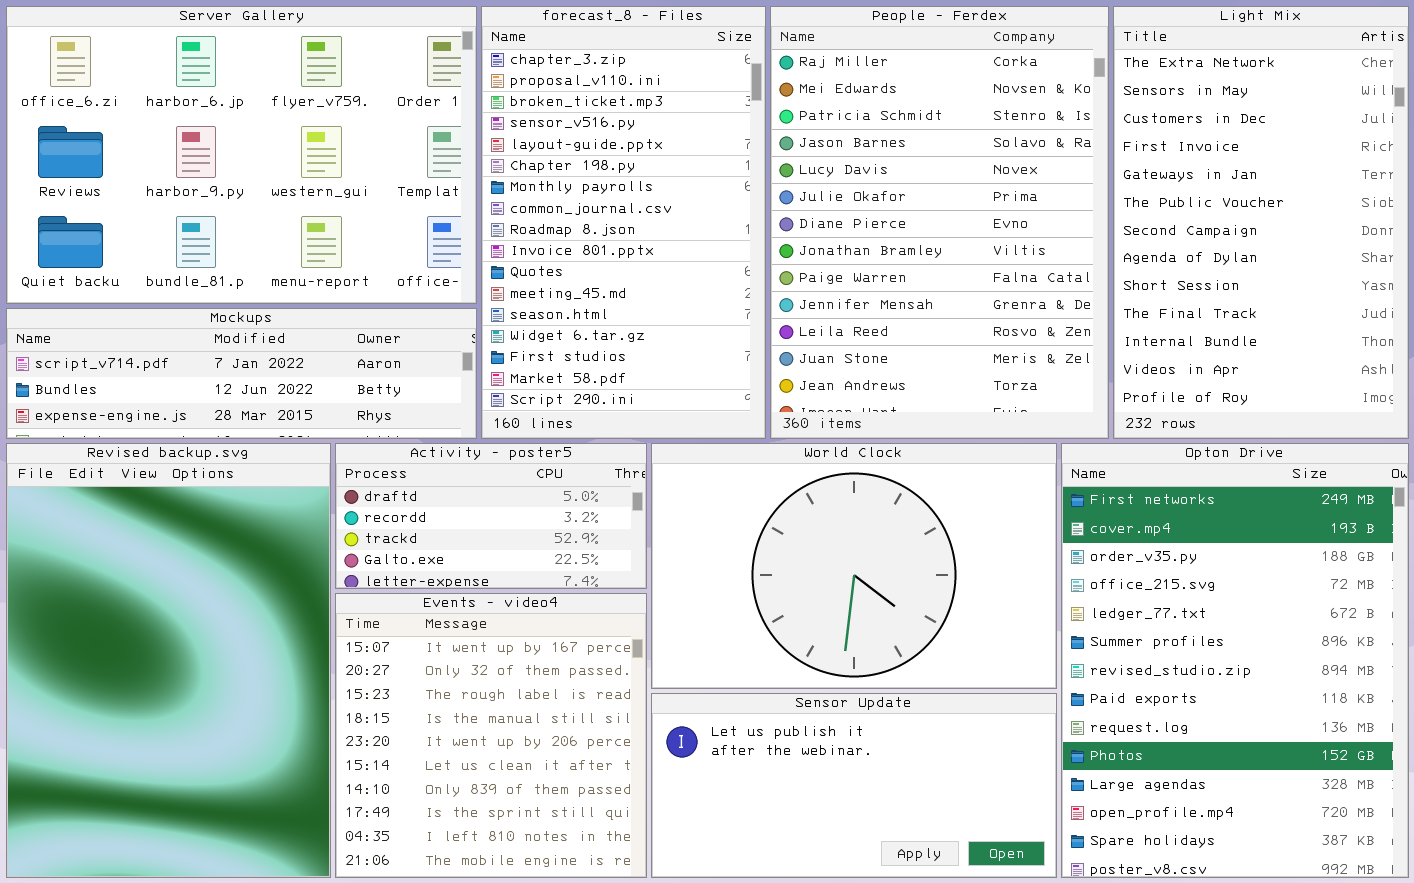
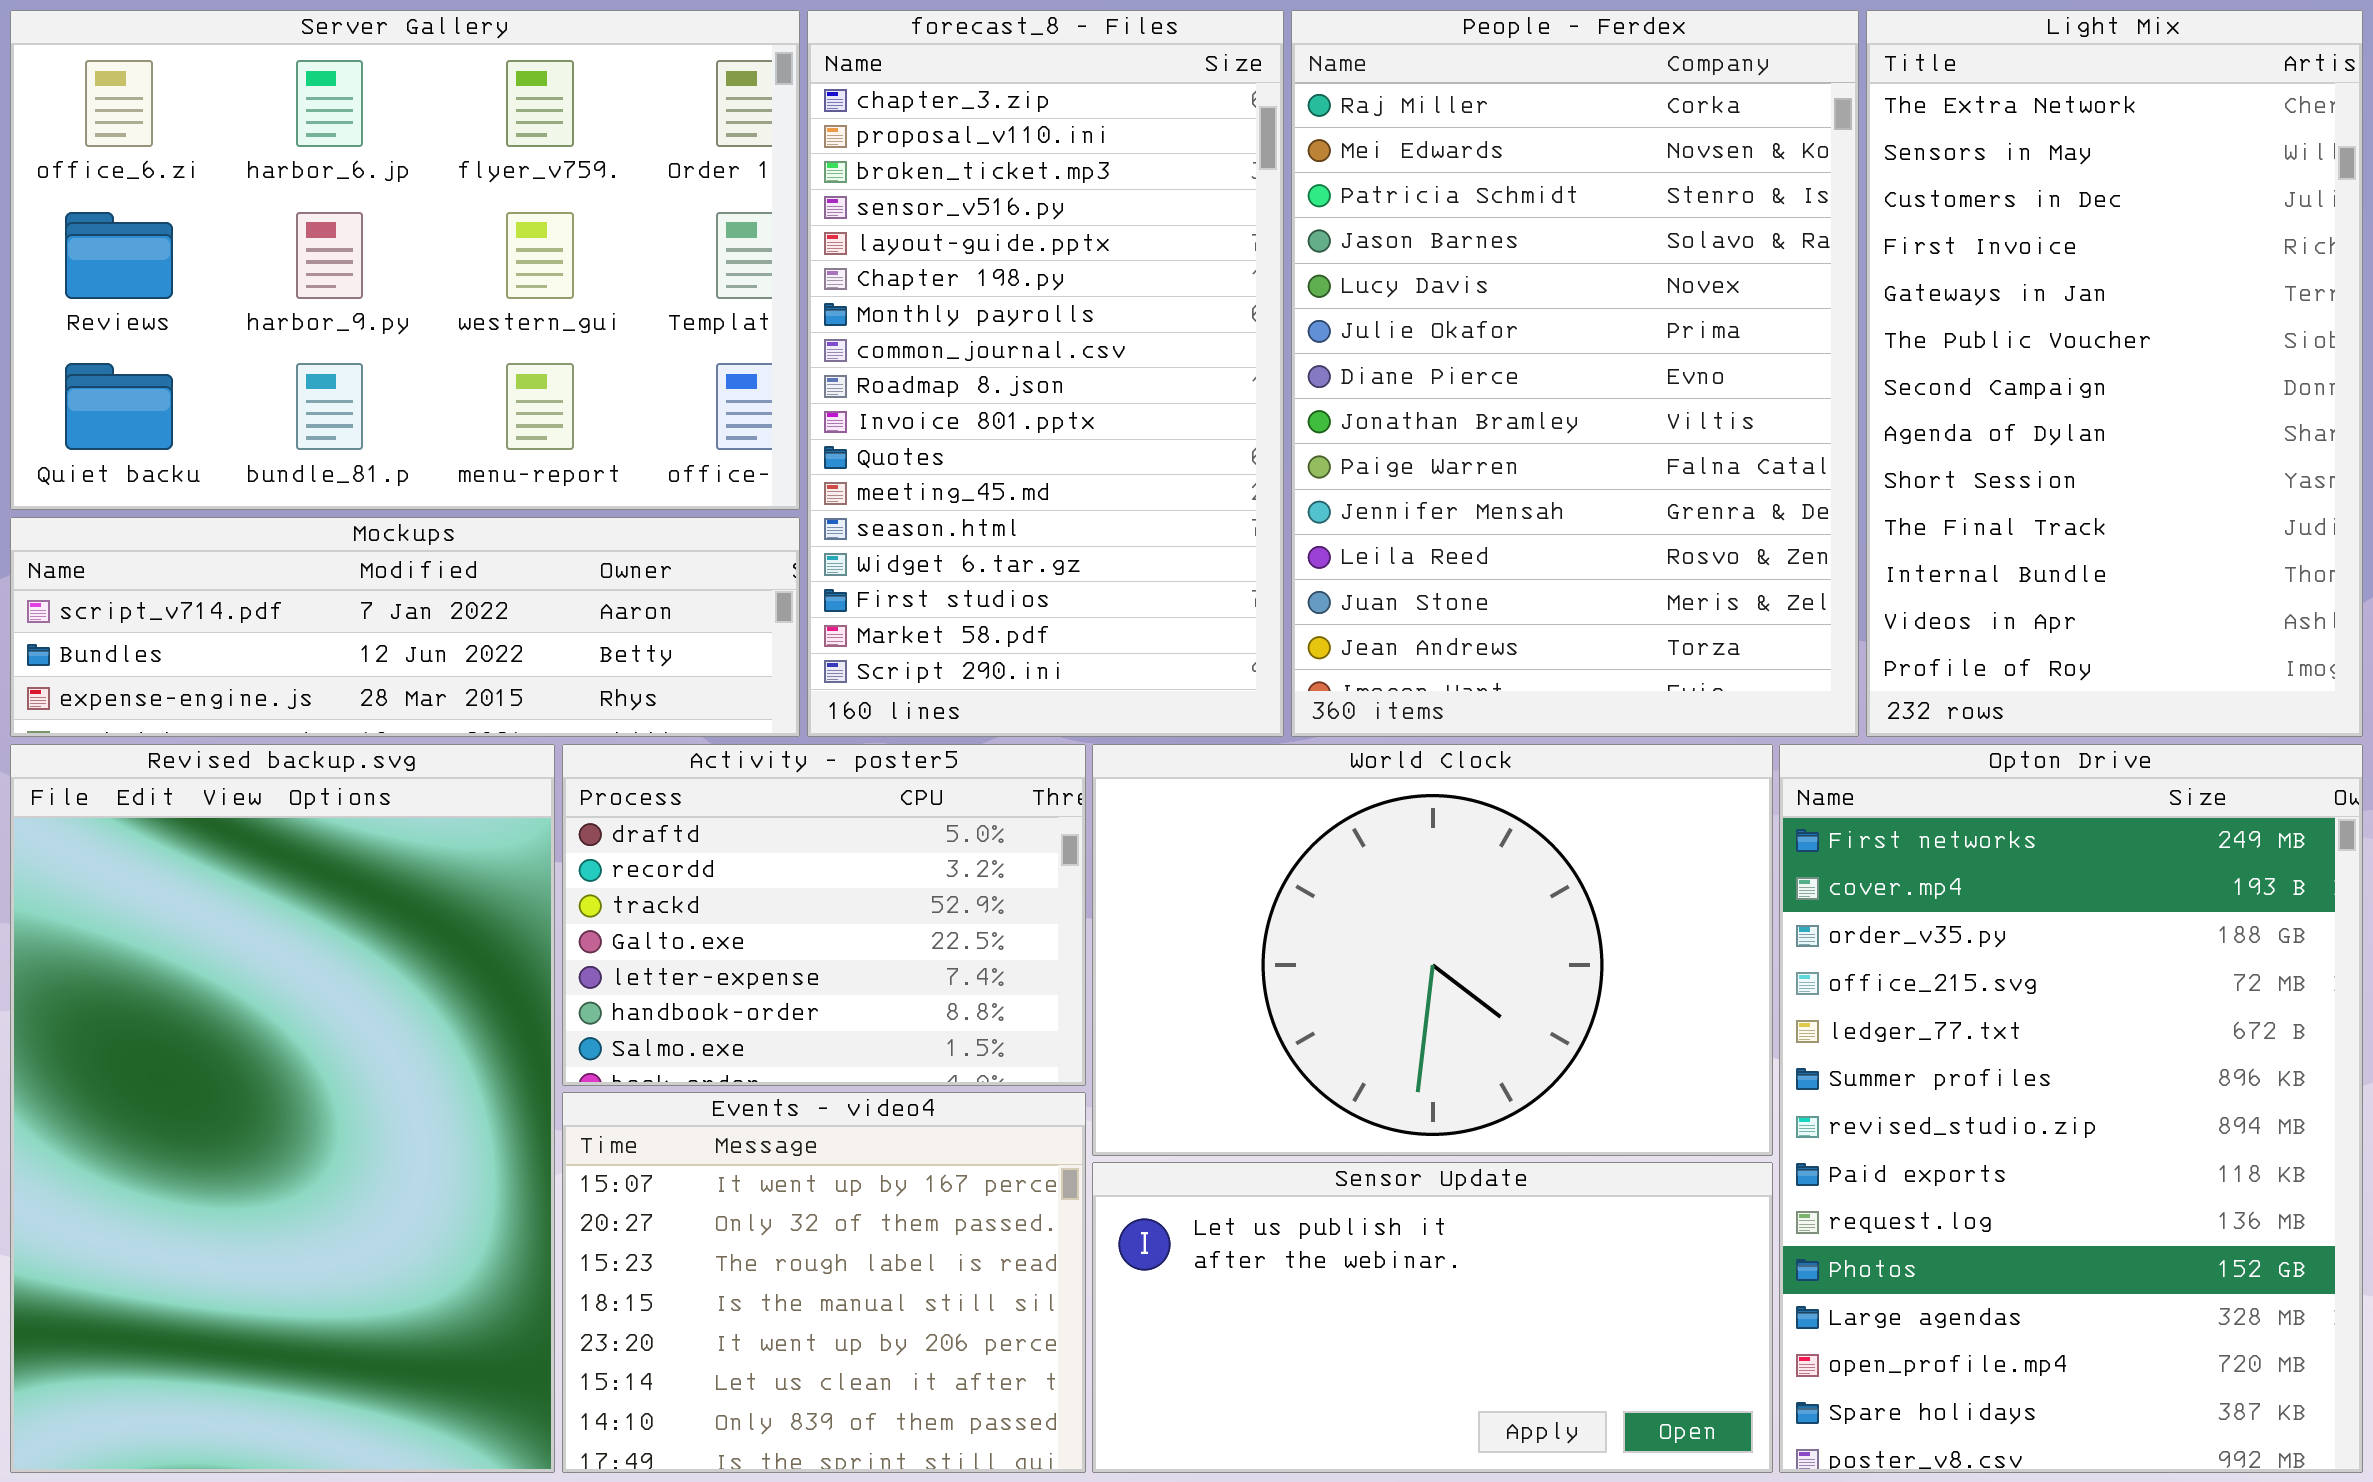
Activity - poster5: [335,443,647,589] -> [562,744,1086,1086], resized
Events - video4: [335,593,647,878] -> [562,1092,1086,1473], resized

